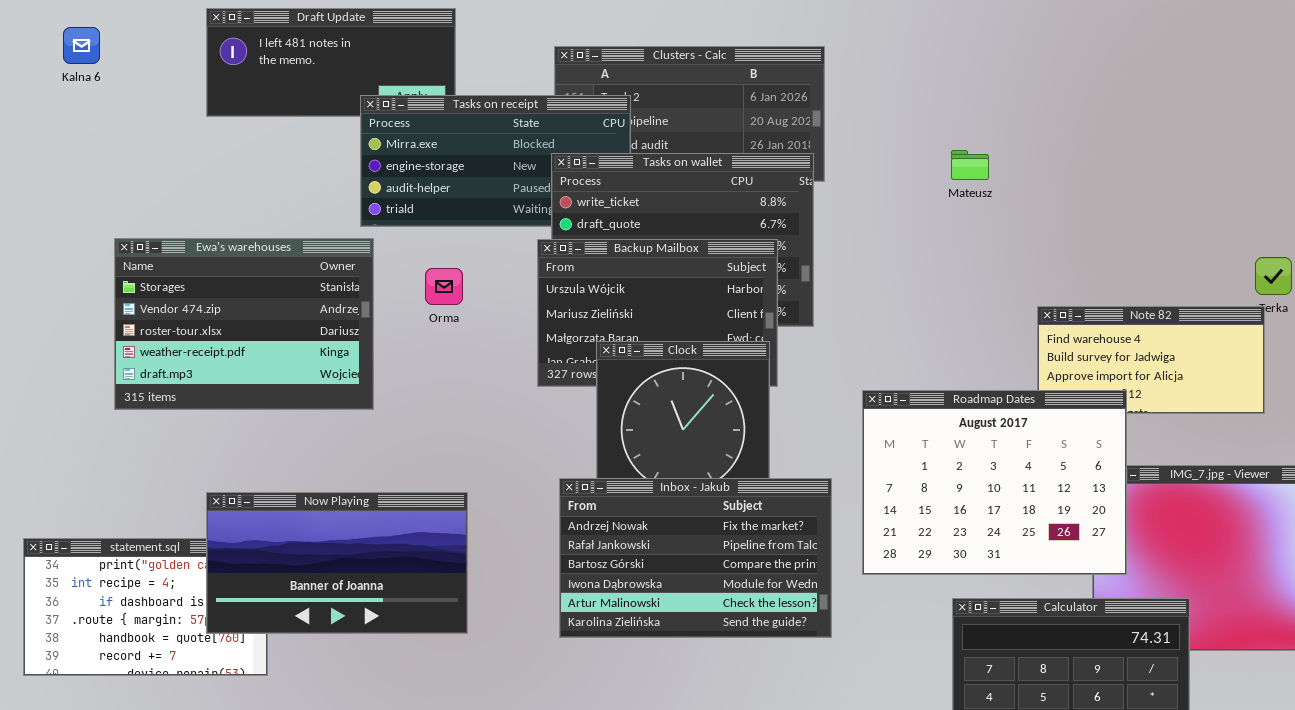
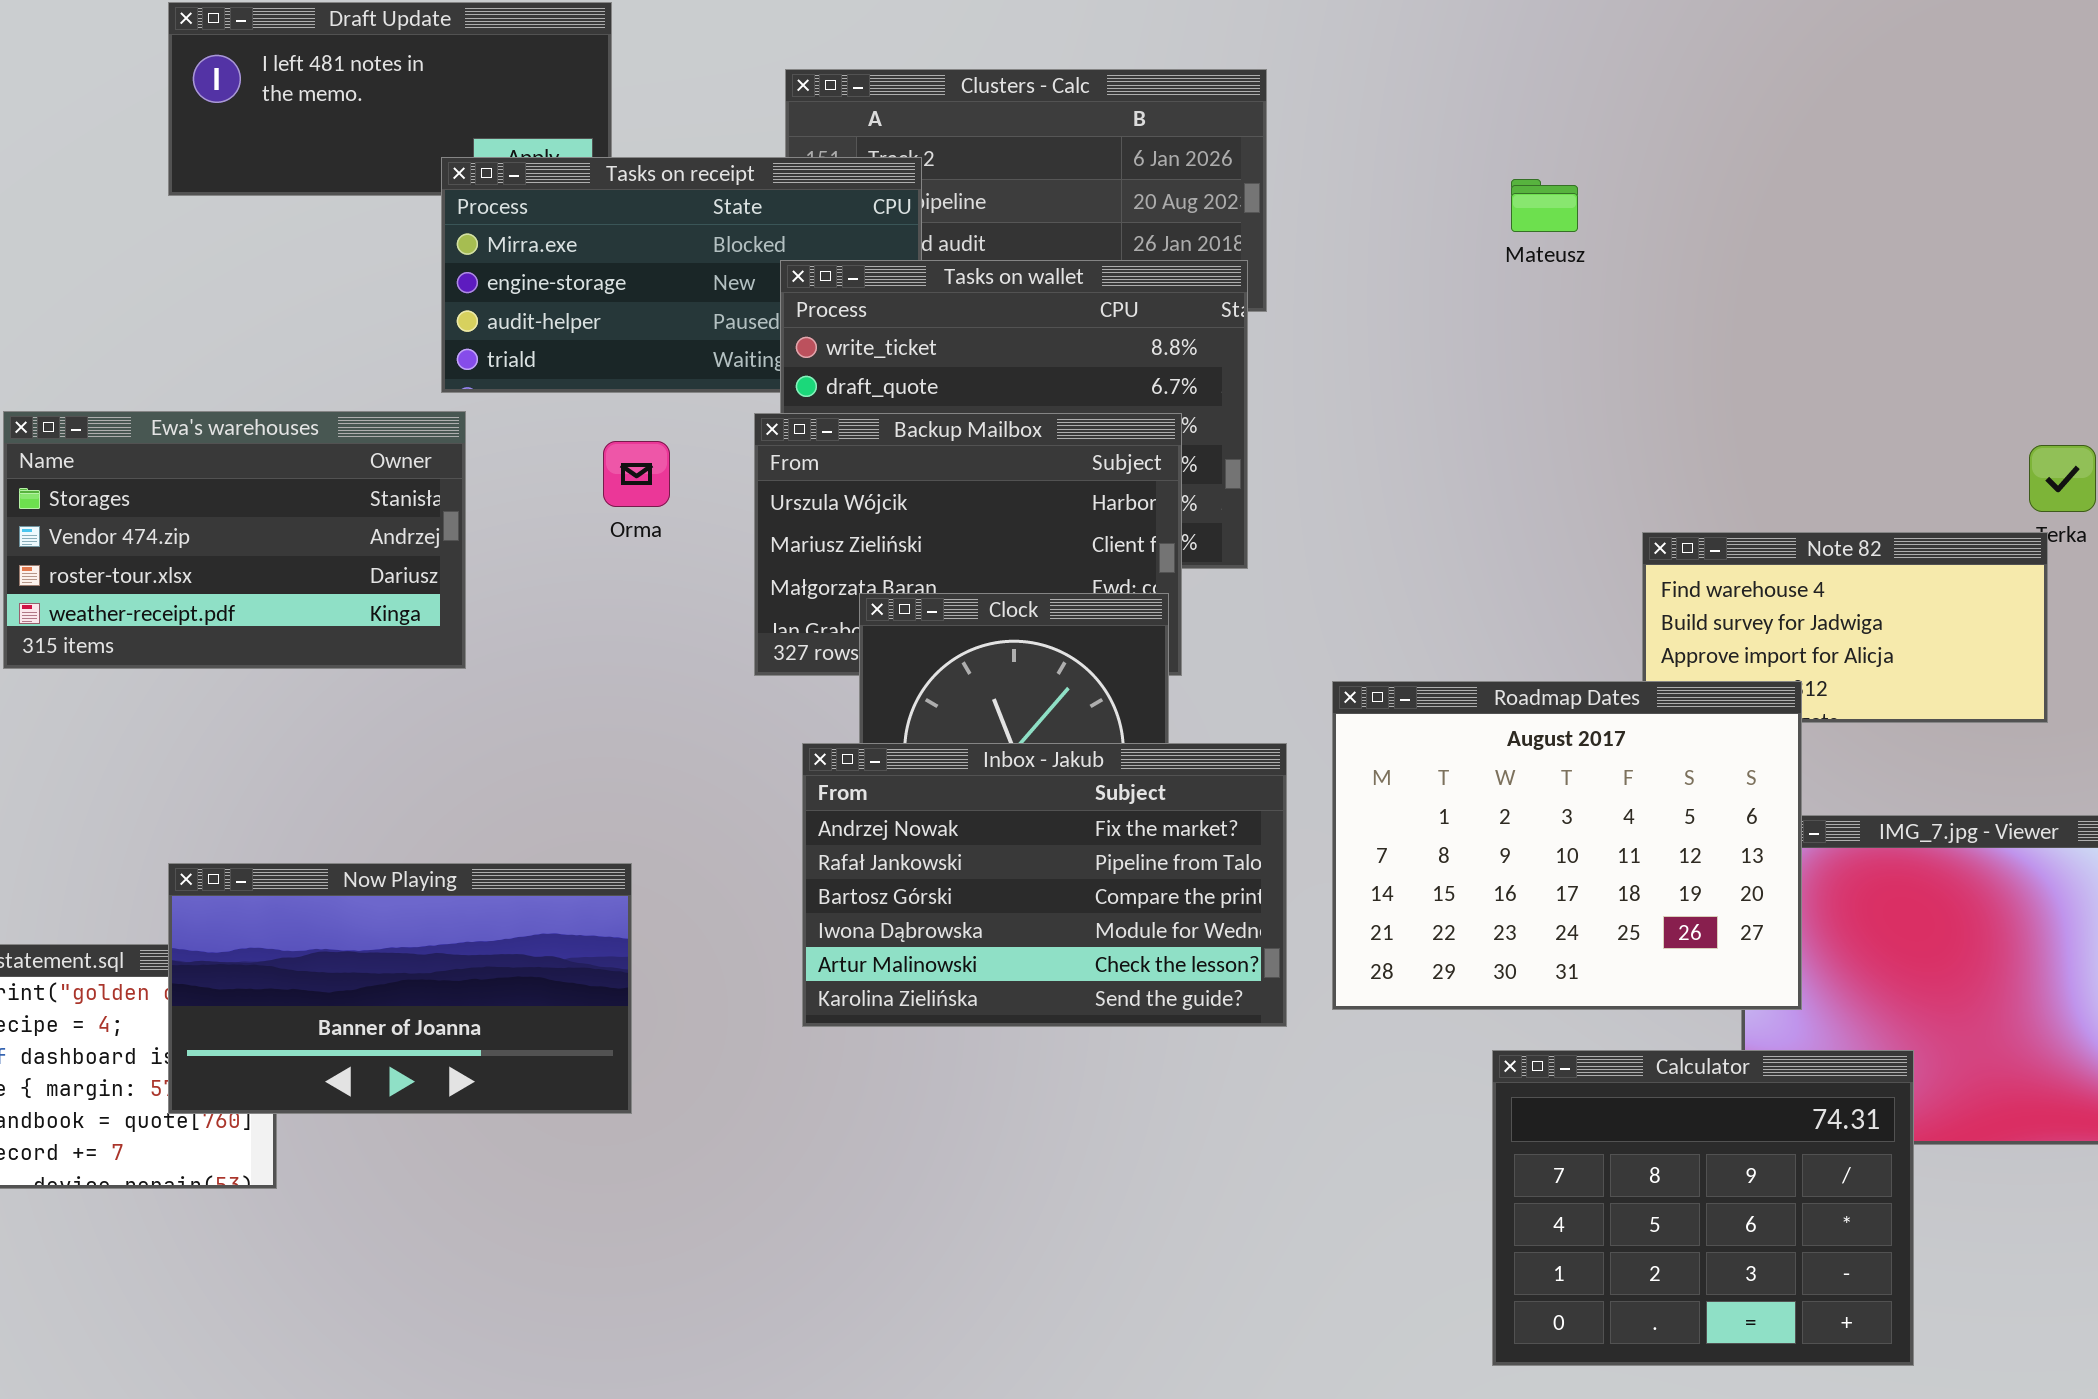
Mateusz: [951,150,989,180] -> [1511,179,1578,232], moved
Ewa's warehouses: [114,238,374,410] -> [3,411,466,669], resized
Orma: [425,268,463,305] -> [603,441,670,507], moved
Inbox - Jakub: [559,478,832,638] -> [802,743,1287,1027], moved

